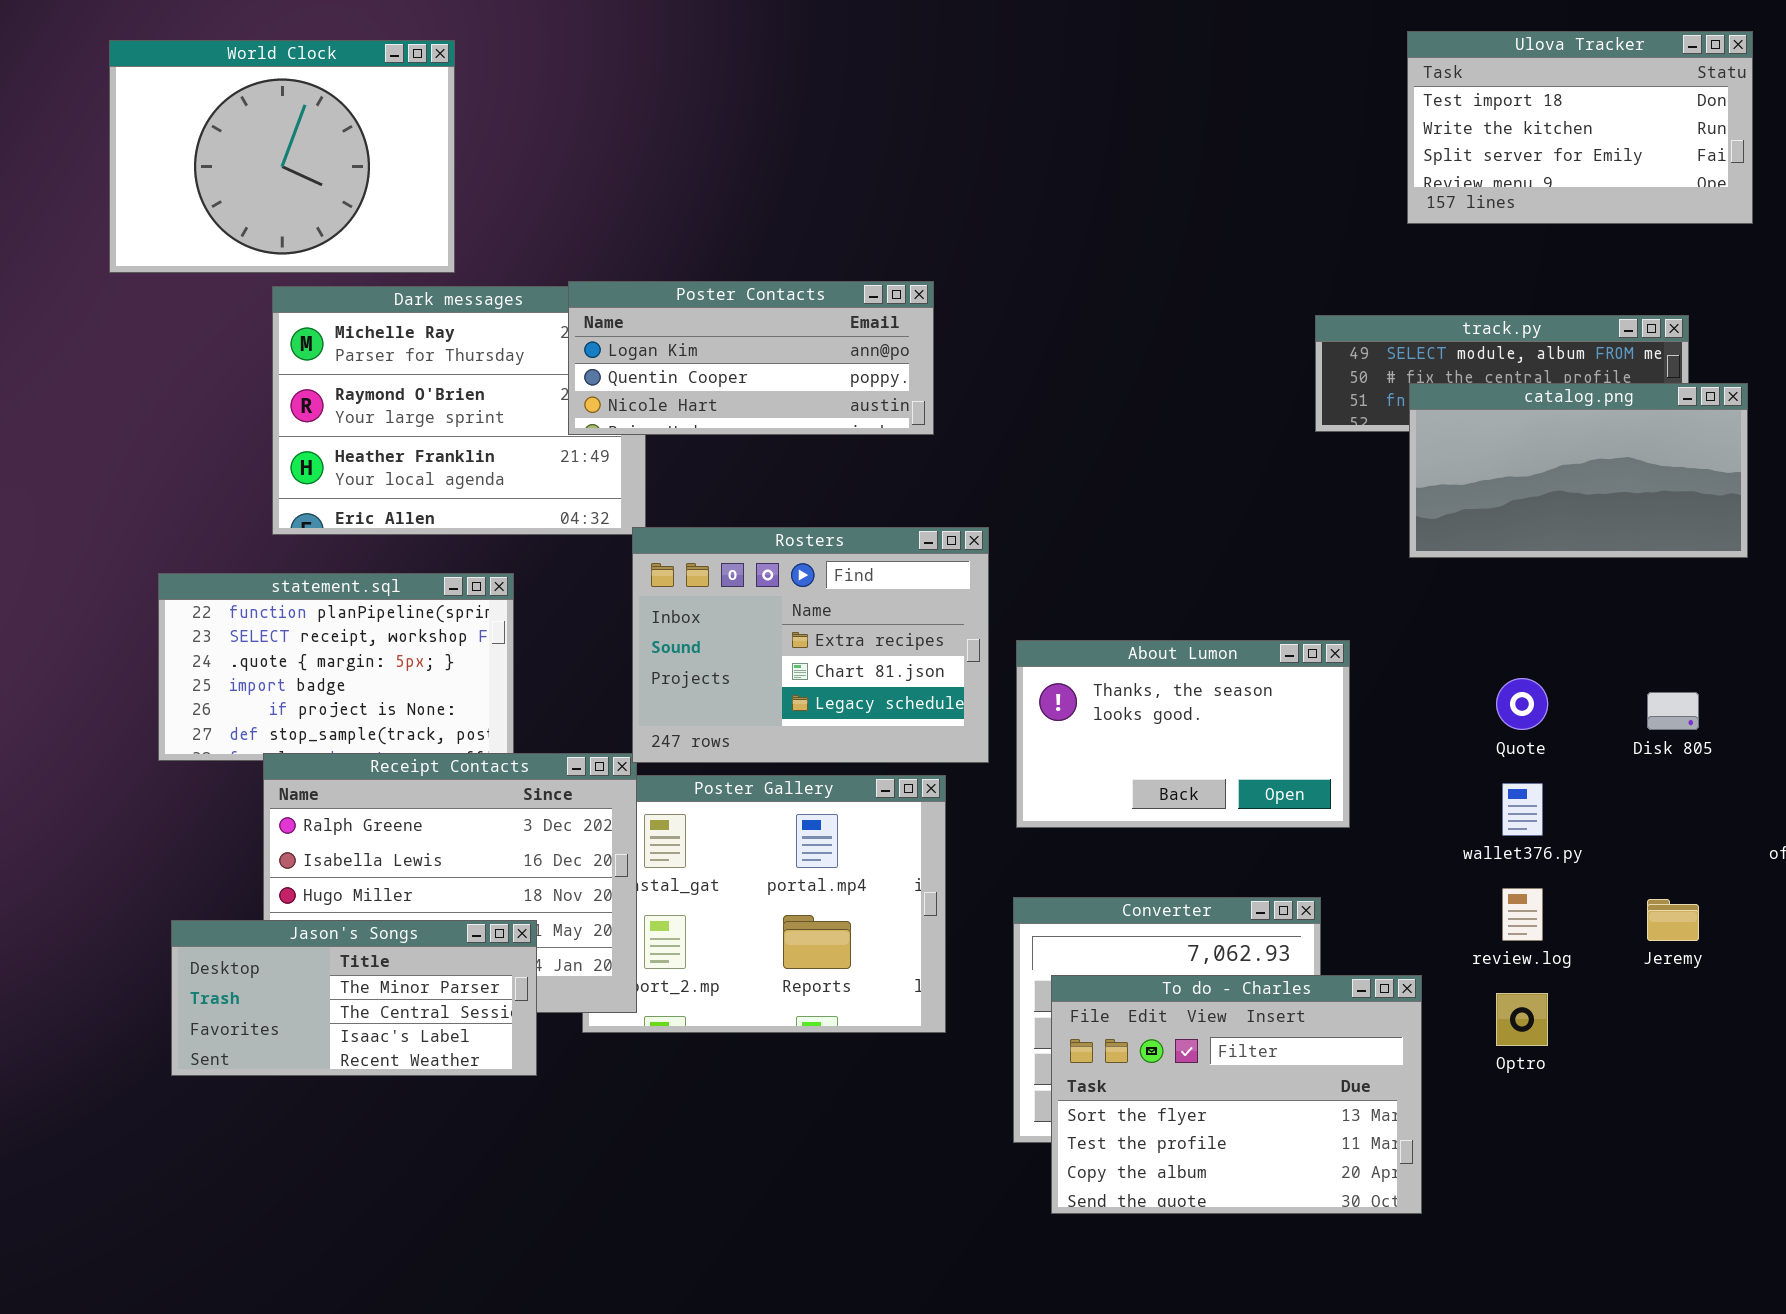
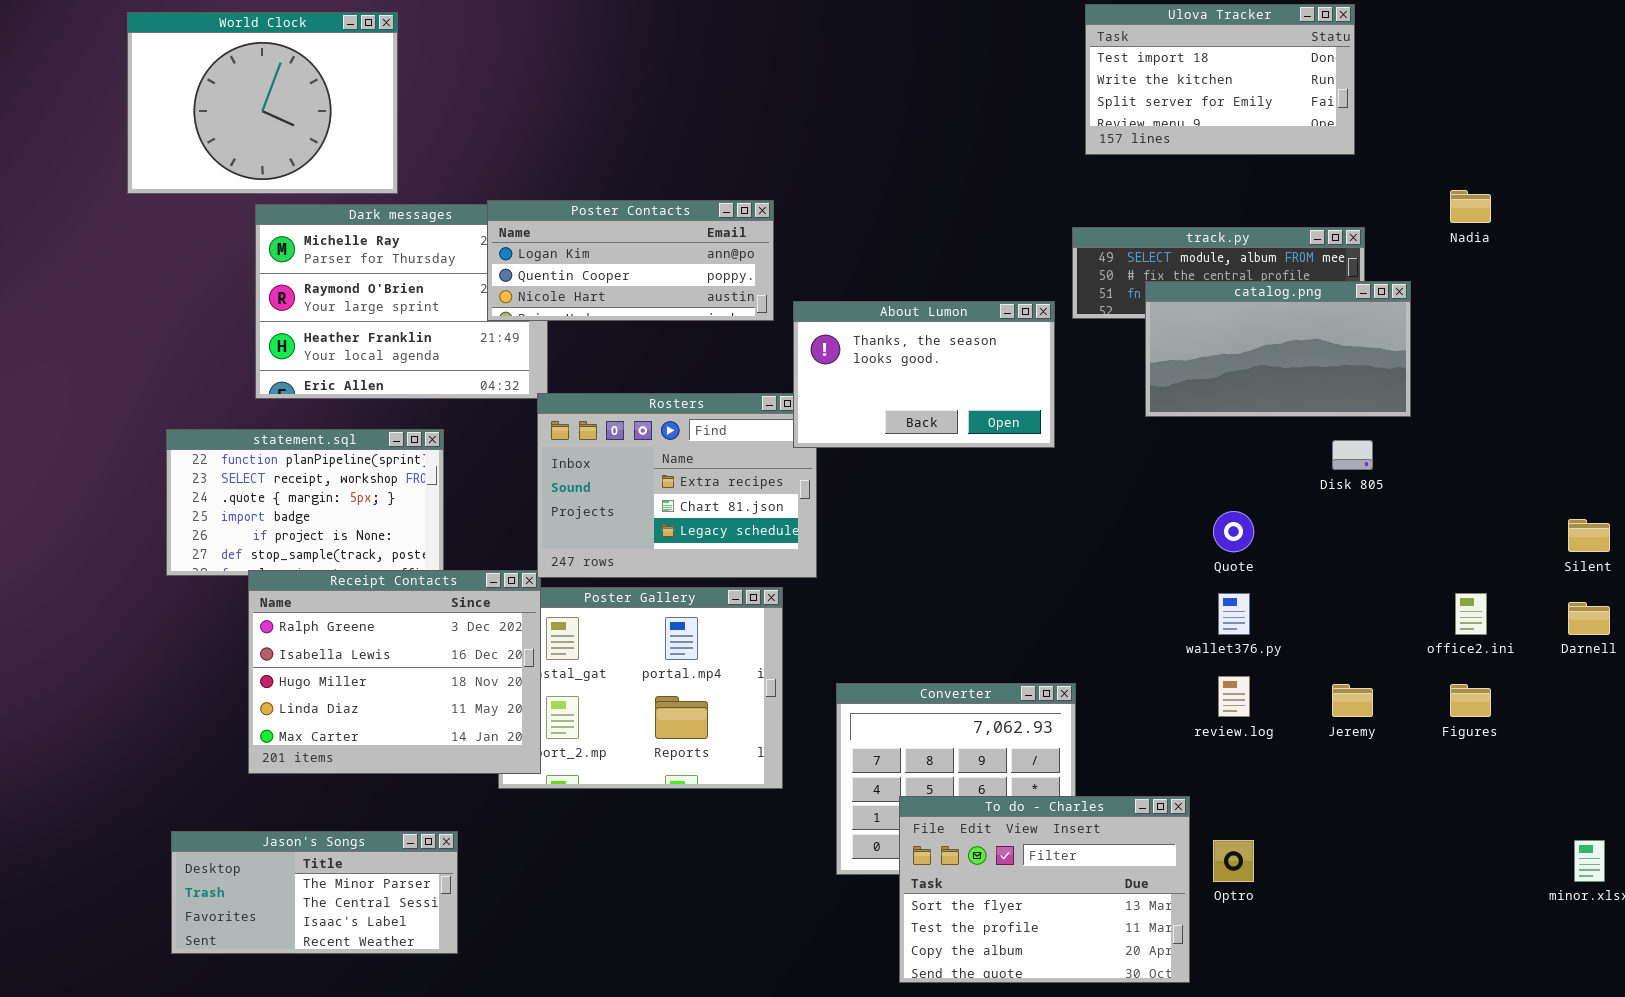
Ulova Tracker: [1407,31,1753,224] -> [1085,4,1355,155], moved
About Lumon: [1016,640,1350,828] -> [793,301,1055,448], moved
Disk 805: [1647,692,1699,730] -> [1332,440,1373,470], moved
Jason's Songs: [171,920,537,1076] -> [171,831,458,954], moved
To do - Charles: [1051,975,1422,1214] -> [899,796,1190,983], moved
Optro: [1496,993,1548,1046] -> [1213,840,1254,882], moved

